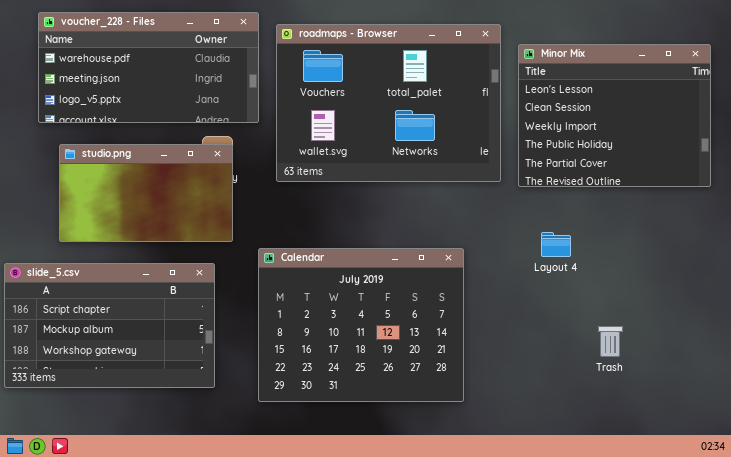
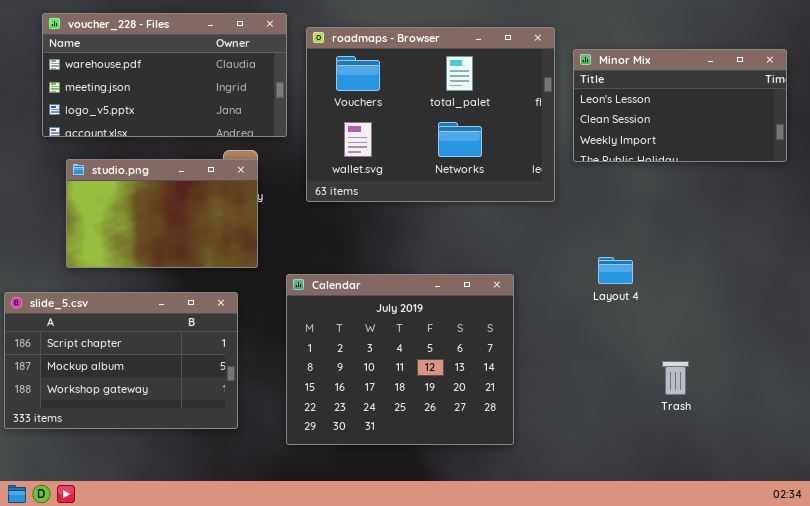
Minor Mix: [518,44,711,187] -> [573,49,787,162], resized

